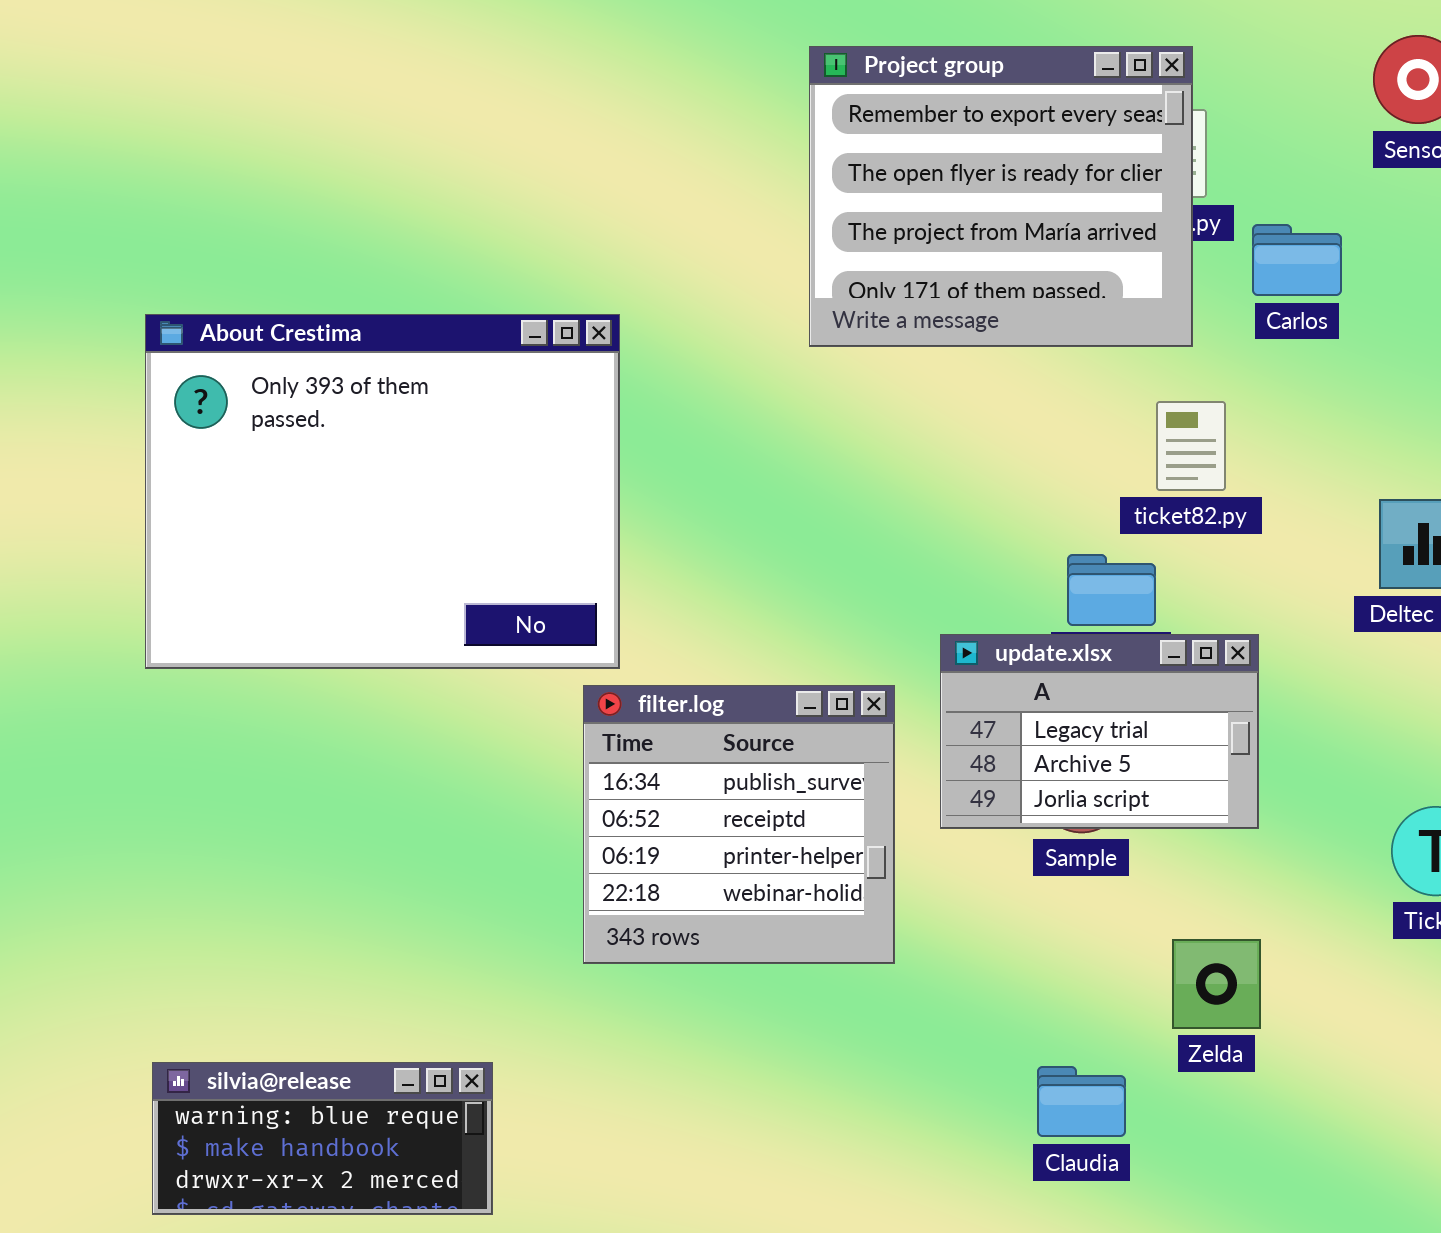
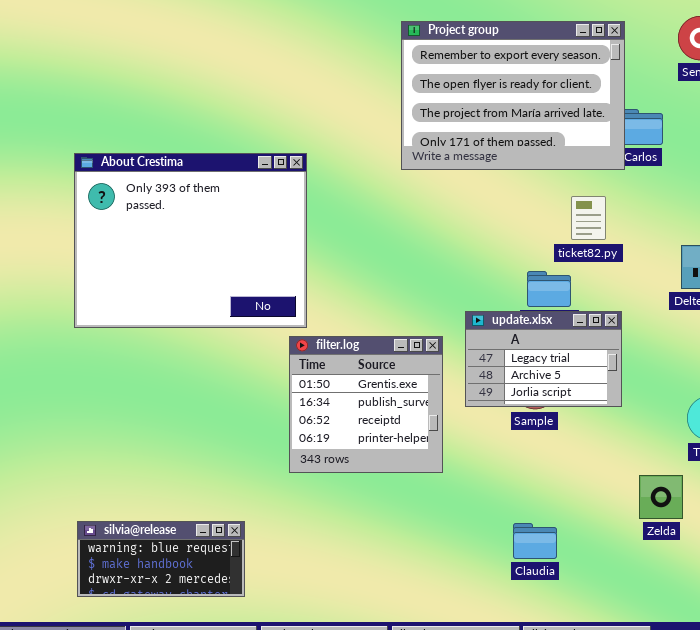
Project group: [809,46,1193,347] -> [401,21,625,170], resized
filter.log: [583,685,895,964] -> [289,336,443,473], scrolled up 1 row
Zelda: [1172,939,1261,1029] -> [639,475,683,519], moved

